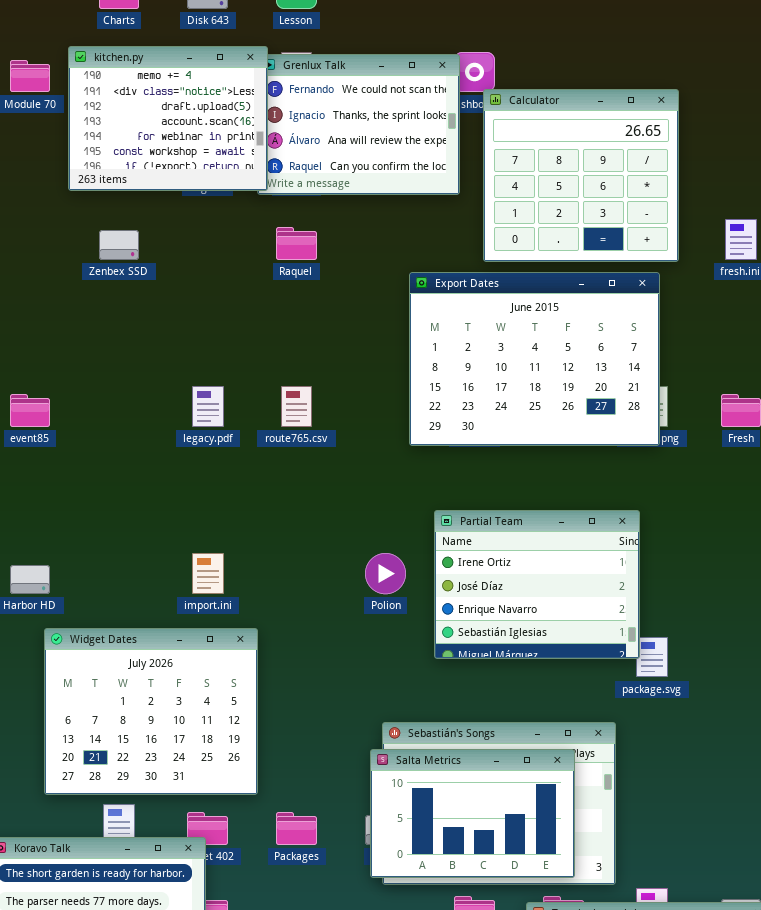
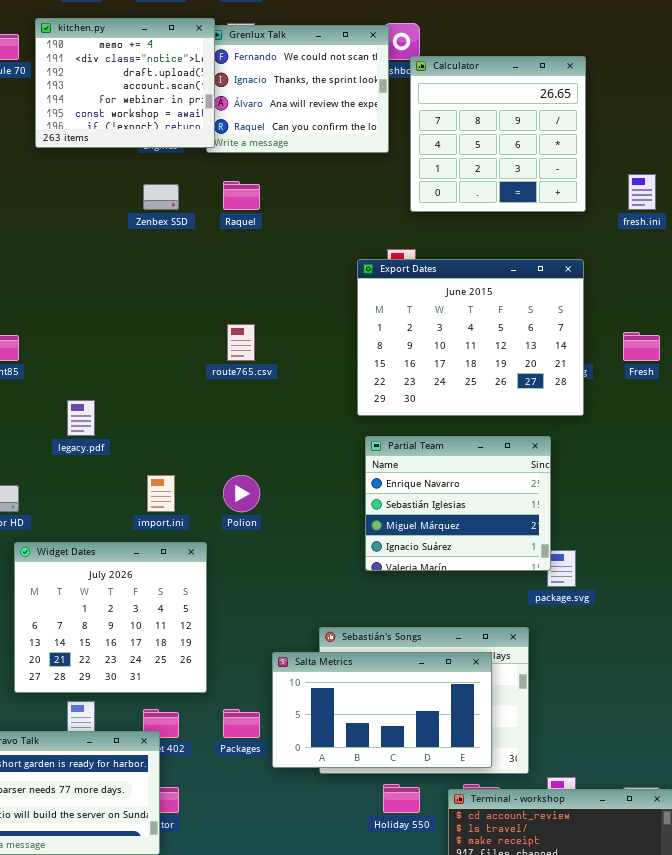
Zenbex SSD: [99,230,139,260] -> [143,184,179,210], moved
Export Dates: [409,272,660,446] -> [357,259,584,416], moved
legacy.pdf: [192,386,224,427] -> [67,400,95,436], moved
Partial Team: [434,510,640,659] -> [365,436,551,571], scrolled down 2 rows
Polion: [365,553,406,594] -> [223,475,260,512], moved
Salta Metrics: [370,749,575,878] -> [272,652,492,768], resized

